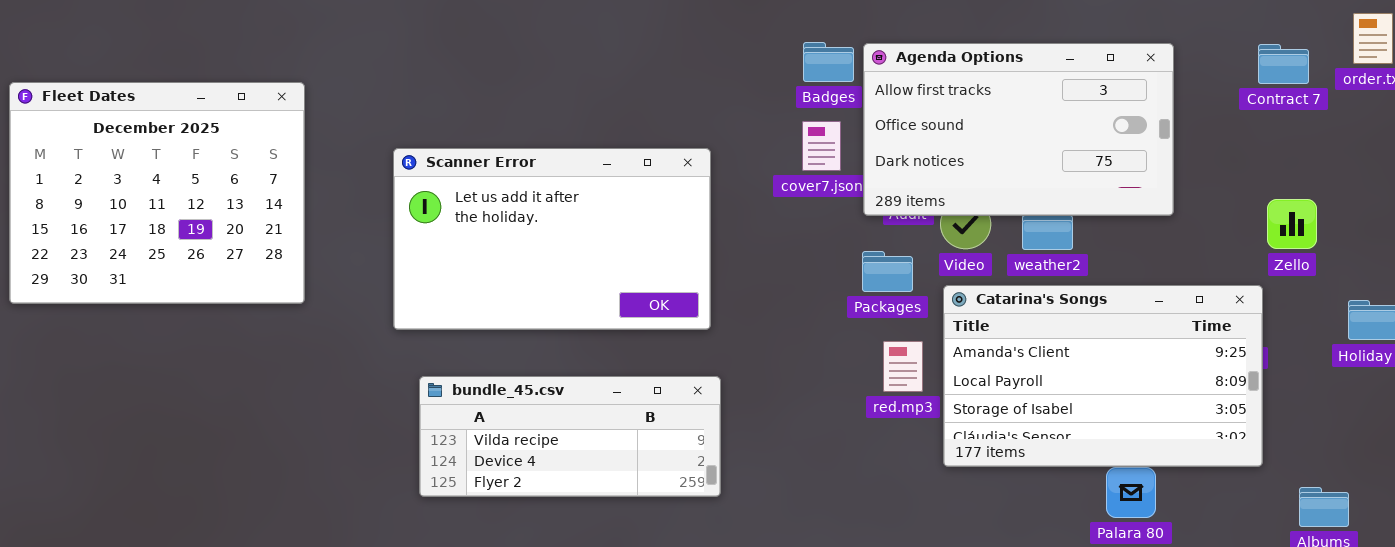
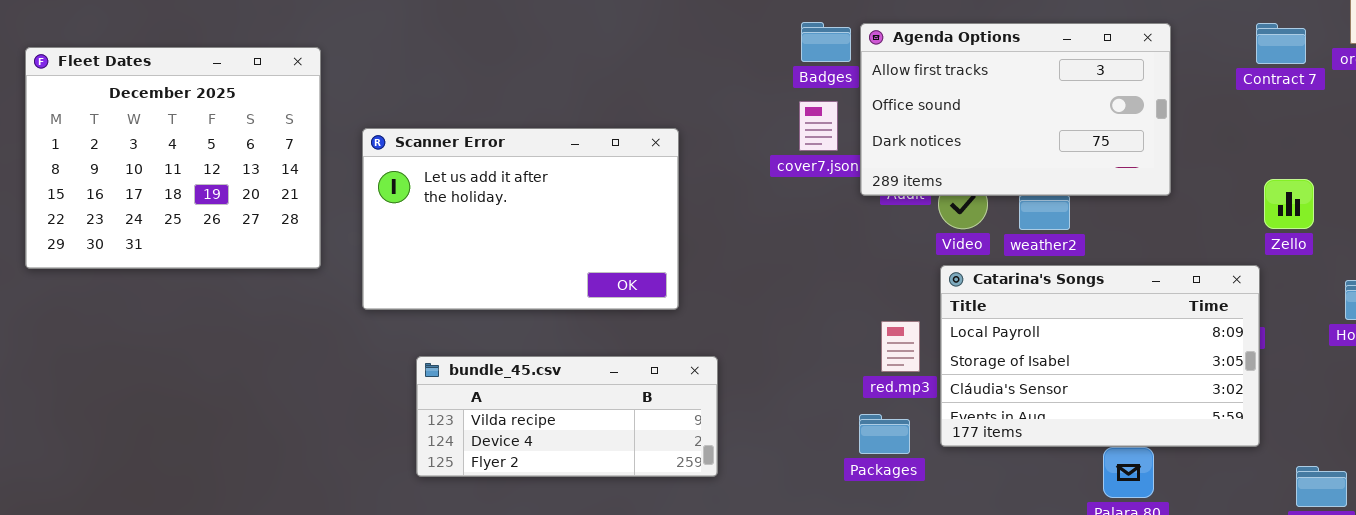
Fleet Dates: [9,82,305,304] -> [25,47,321,269], moved
Scanner Error: [393,148,711,330] -> [362,128,679,310], moved
Packages: [862,251,913,292] -> [859,414,910,454], moved
Catarina's Songs: [943,285,1263,467] -> [940,265,1260,447], scrolled down 1 row

